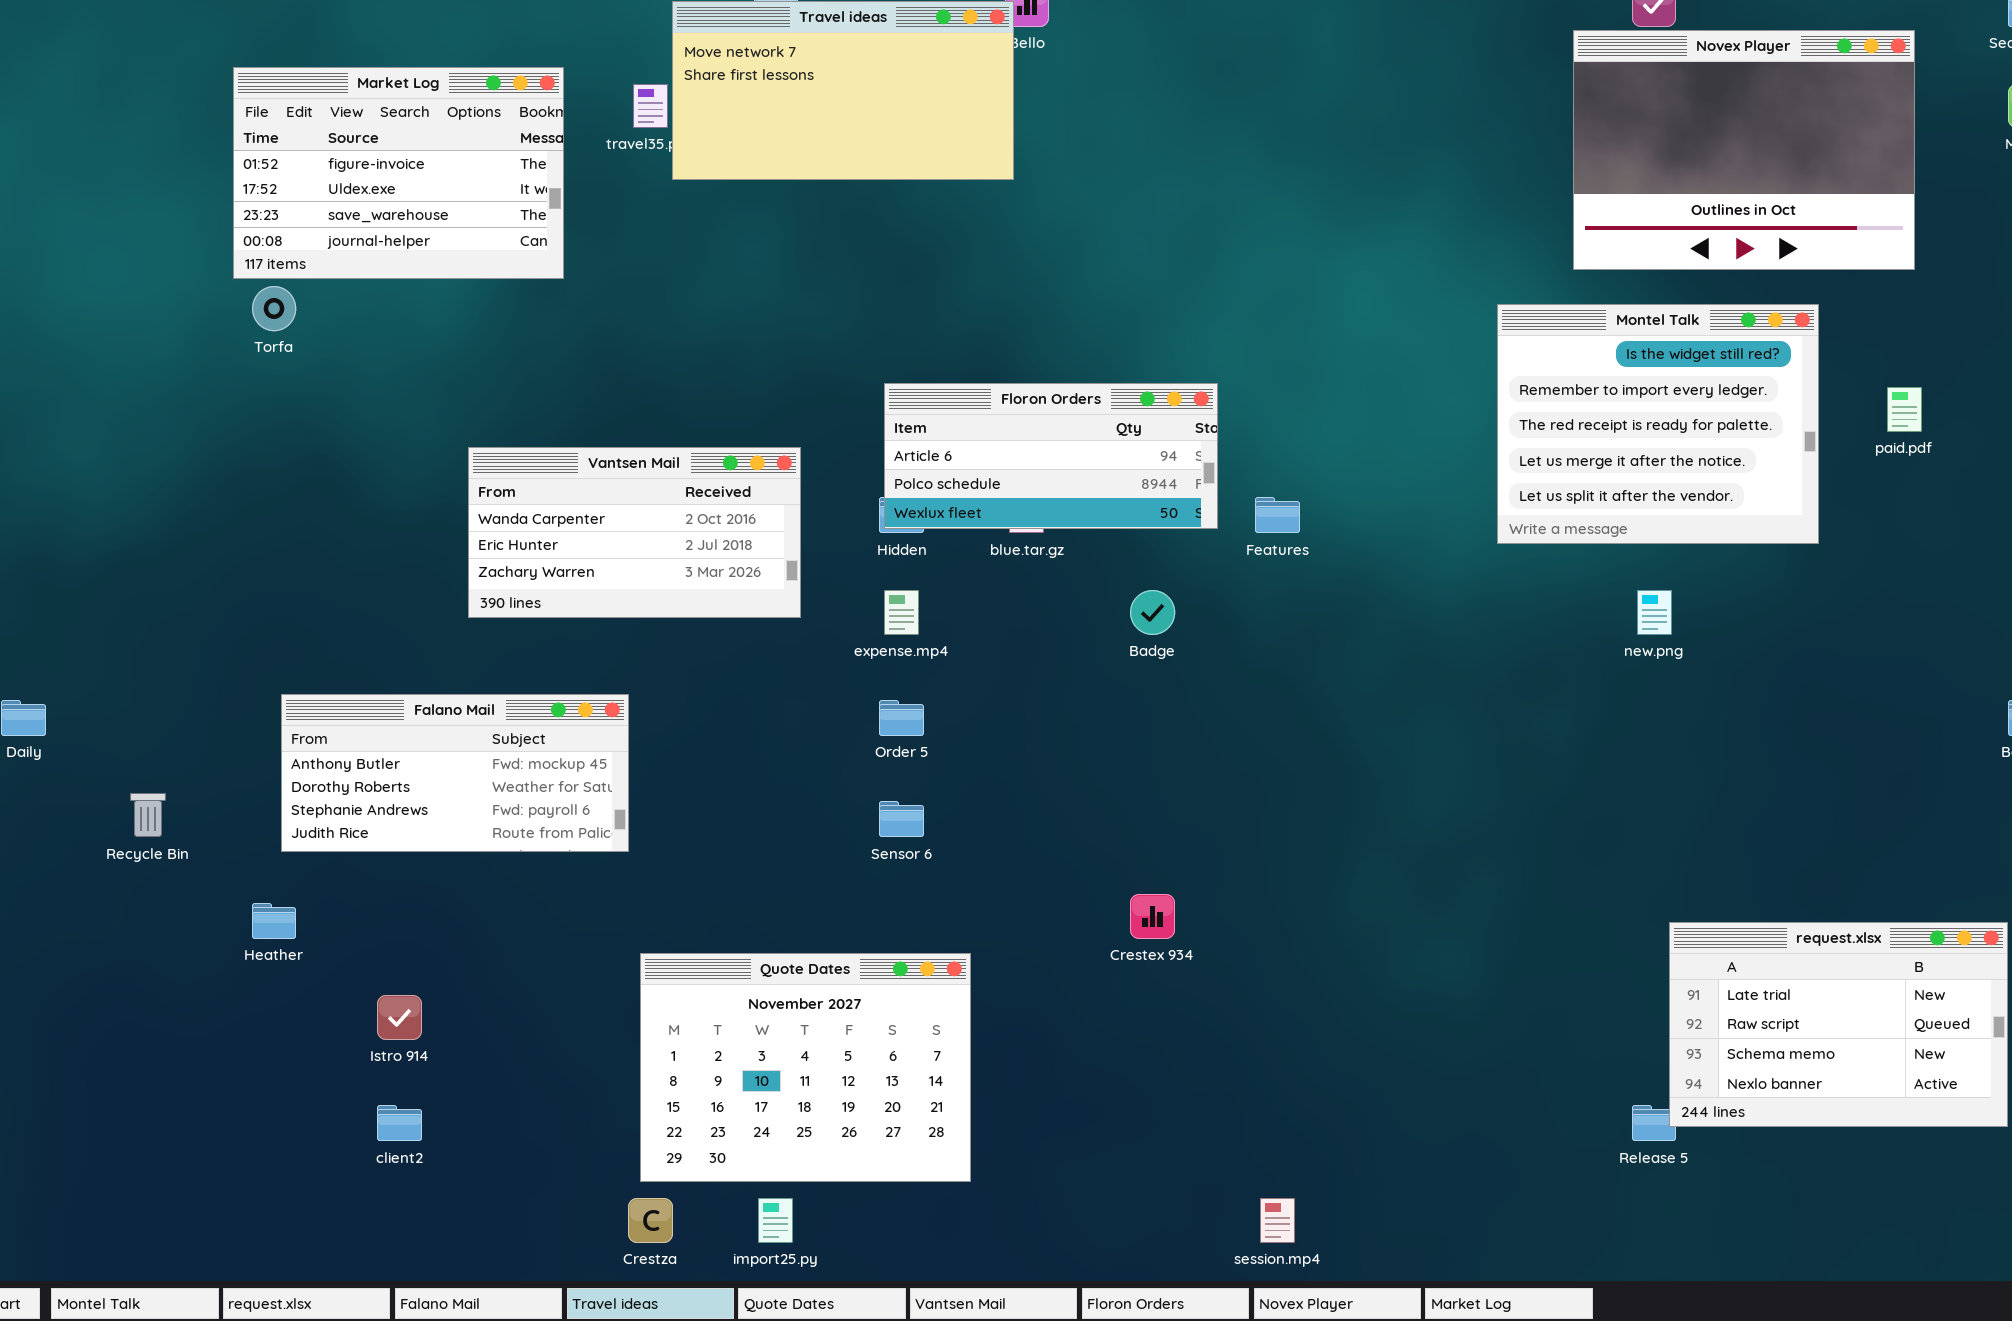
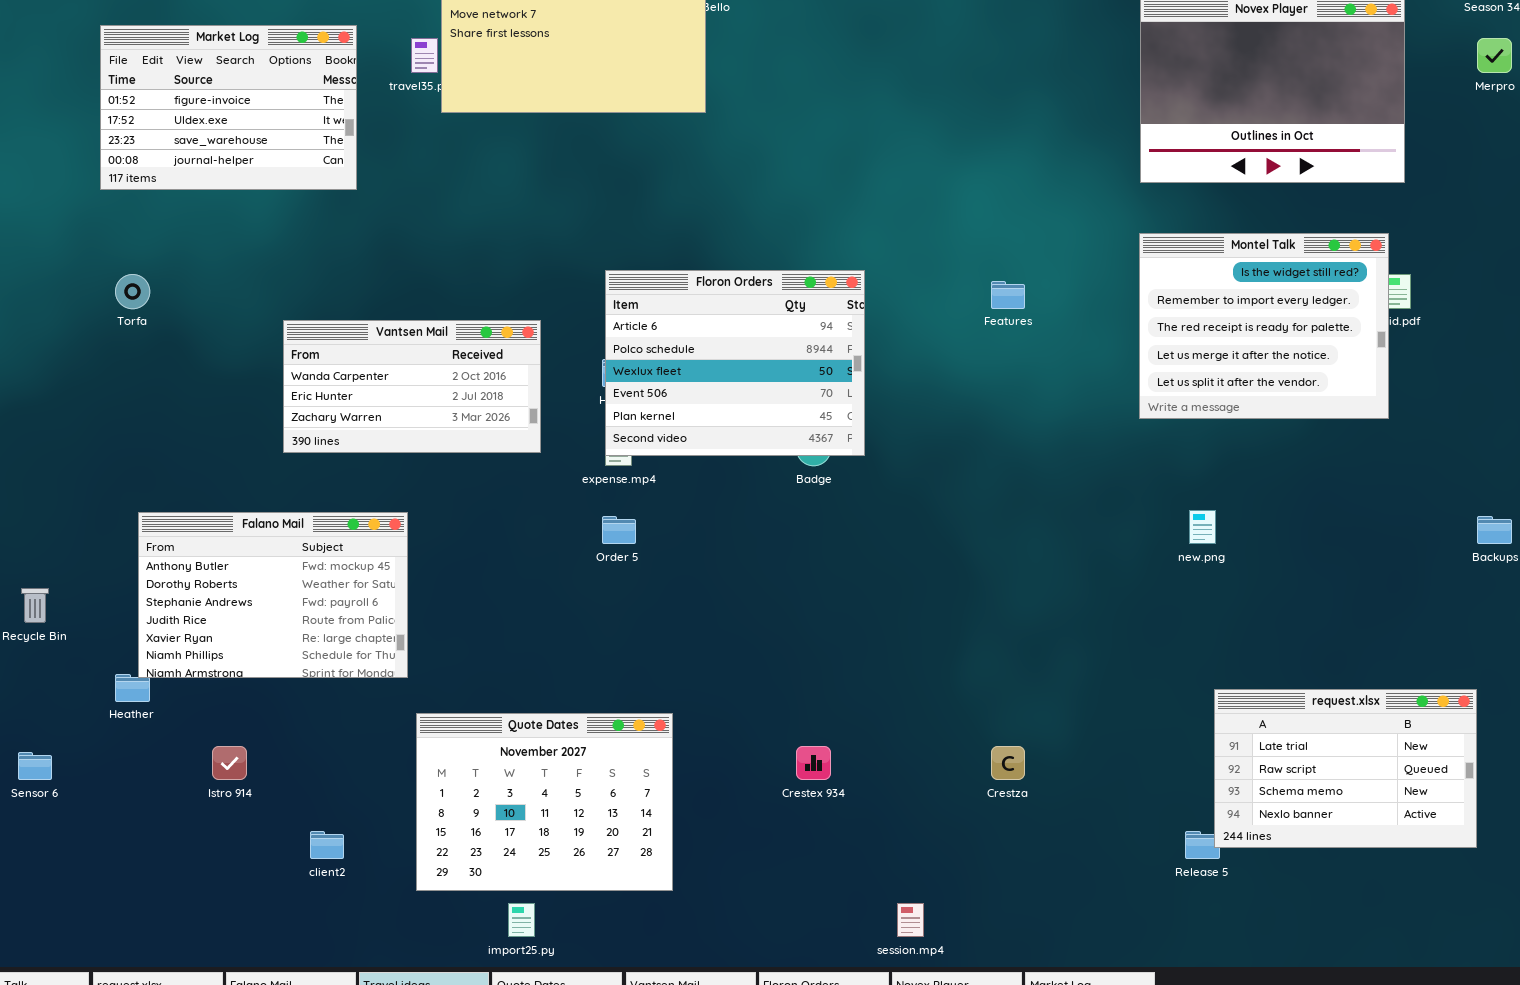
Torfa: [252,286,296,331] -> [115,274,150,309], moved
Montel Talk: [1497,304,1819,544] -> [1139,233,1389,419], moved
Floron Orders: [884,383,1218,529] -> [605,270,865,456], resized
Features: [1255,497,1300,533] -> [991,281,1025,309], moved
new.png: [1637,590,1672,635] -> [1189,510,1216,544], moved
Falano Mail: [281,694,629,852] -> [138,512,408,678], resized
Sensor 6: [879,801,924,837] -> [18,752,52,780], moved
Crestex 934: [1130,894,1175,939] -> [796,746,831,780], moved
client2: [377,1105,422,1141] -> [310,831,344,859], moved
Crestza: [628,1198,673,1243] -> [991,746,1025,780], moved

